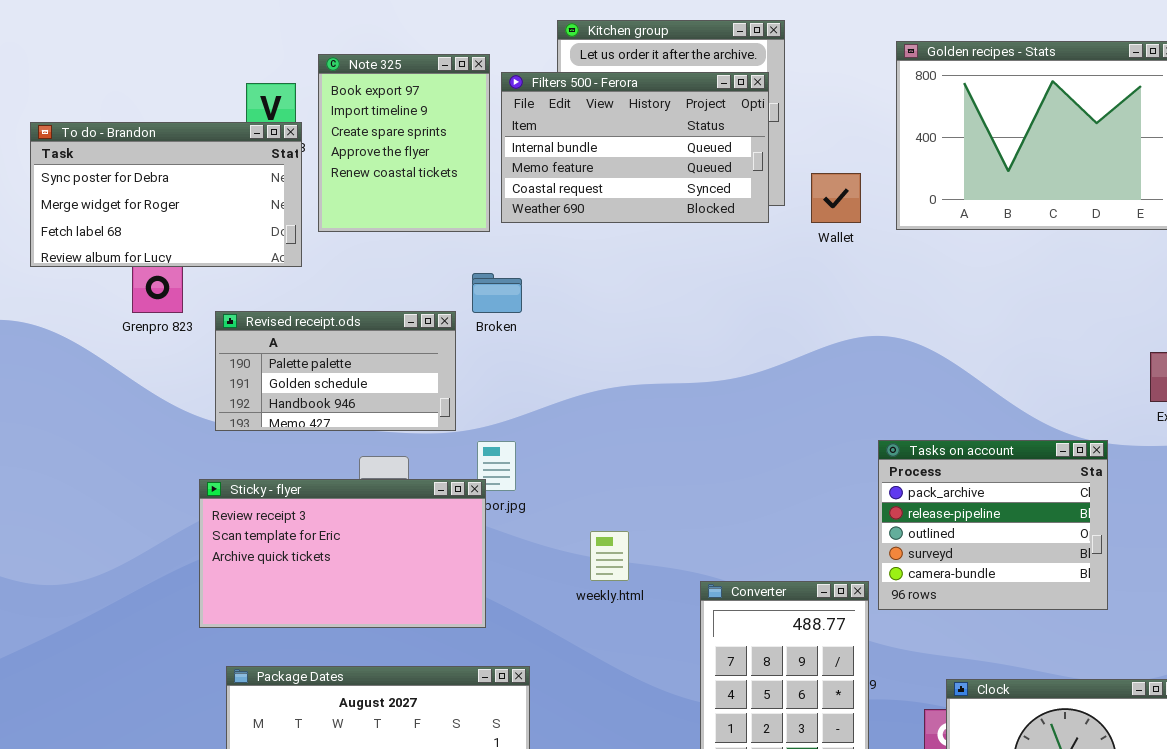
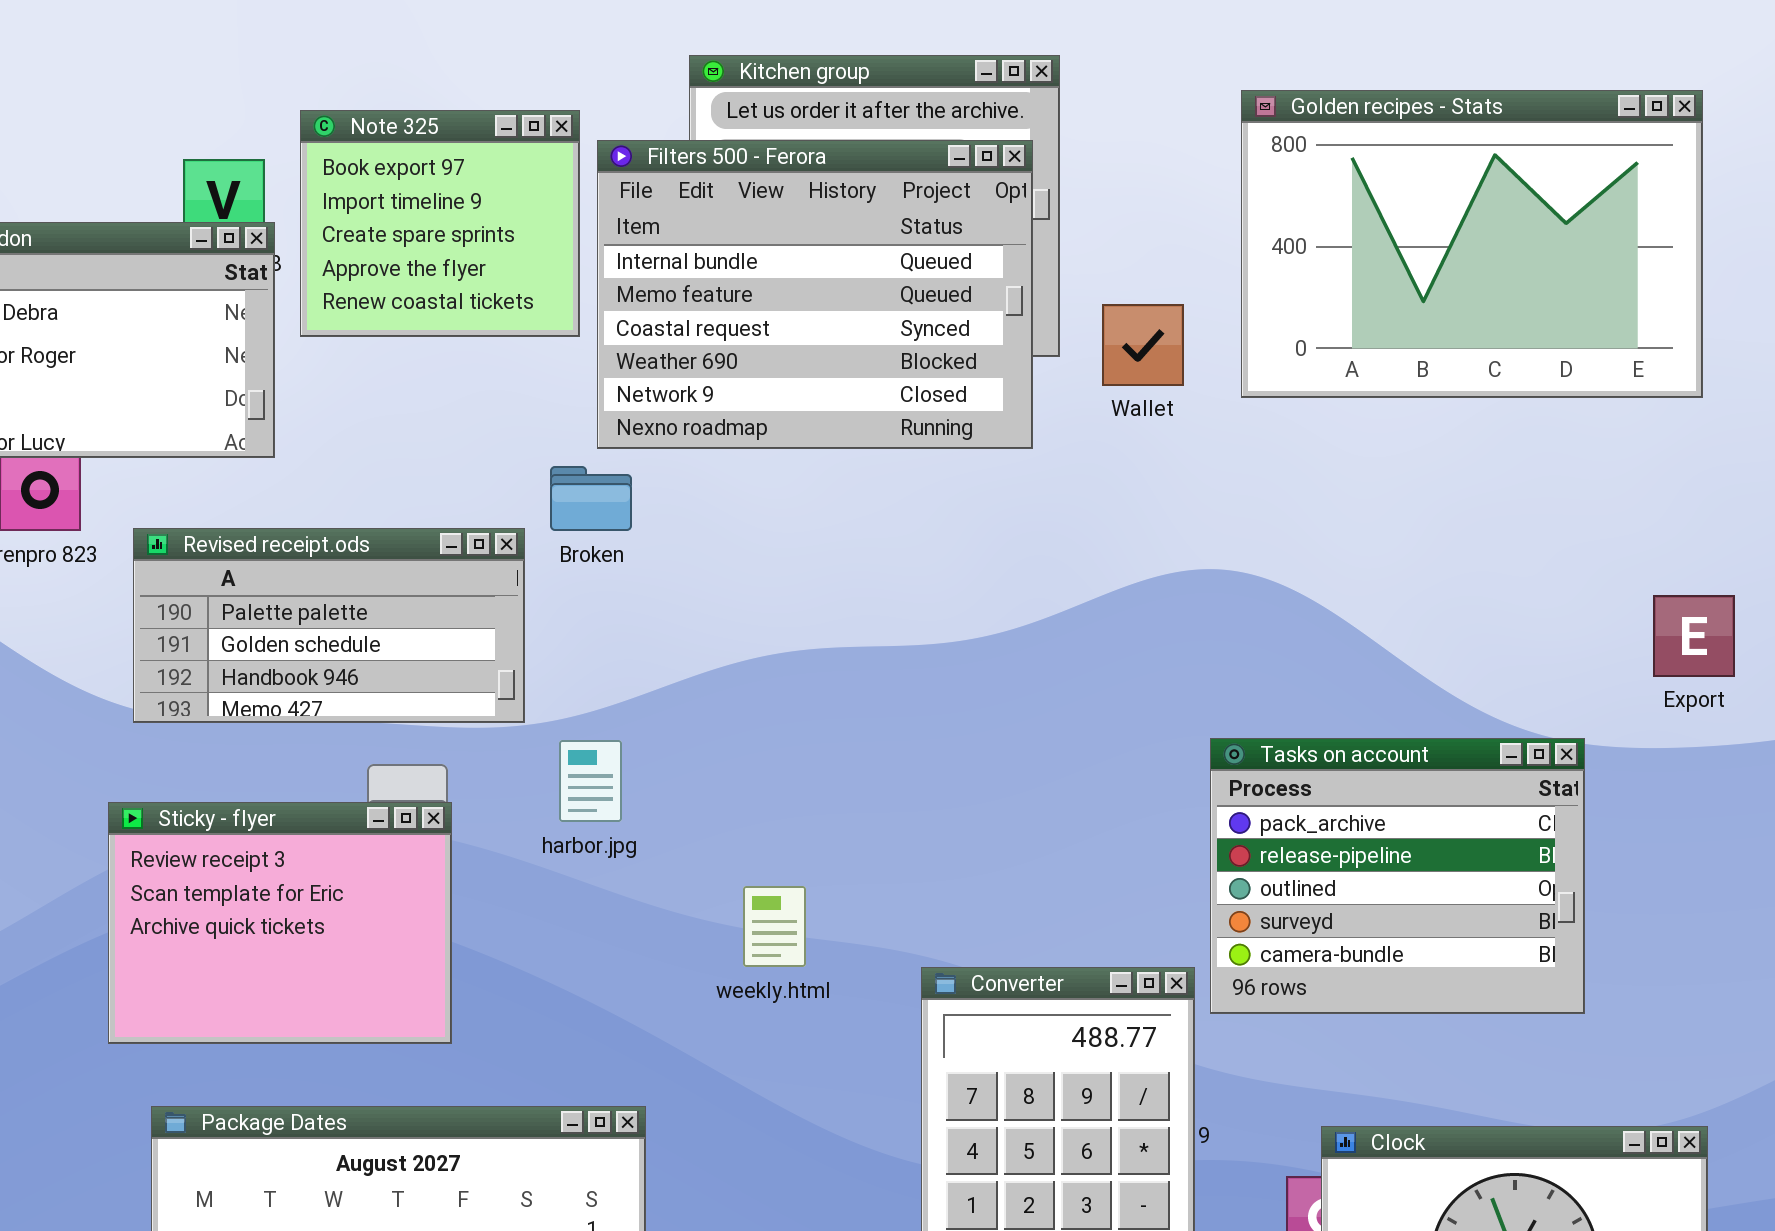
Note 325: [318,54,490,232] -> [300,110,580,337], resized
Filters 500 - Ferora: [501,72,769,223] -> [597,140,1033,449], resized
Sticky - flyer: [199,479,486,628] -> [108,802,452,1044], resized

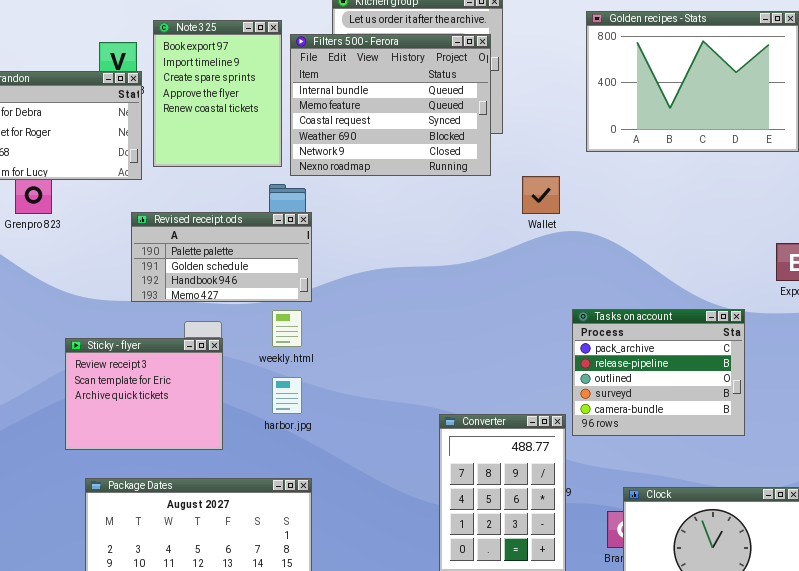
Note 325: [300,110,580,337] -> [153,20,282,167], resized
Wallet: [1102,304,1184,386] -> [522,176,560,214], moved
Revised receipt.ods: [133,528,525,723] -> [131,212,312,302], moved
harbor.jpg: [559,740,622,822] -> [272,377,302,414], moved
weekly.html: [743,886,806,967] -> [272,310,302,347], moved

